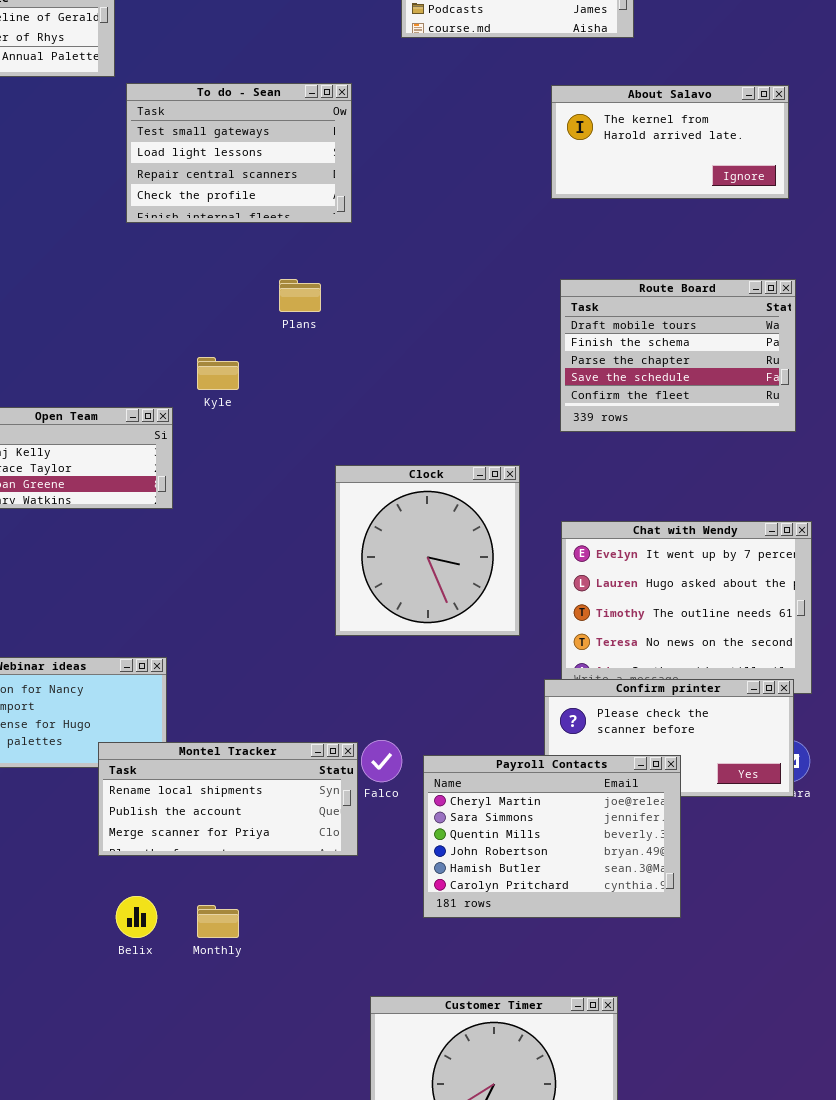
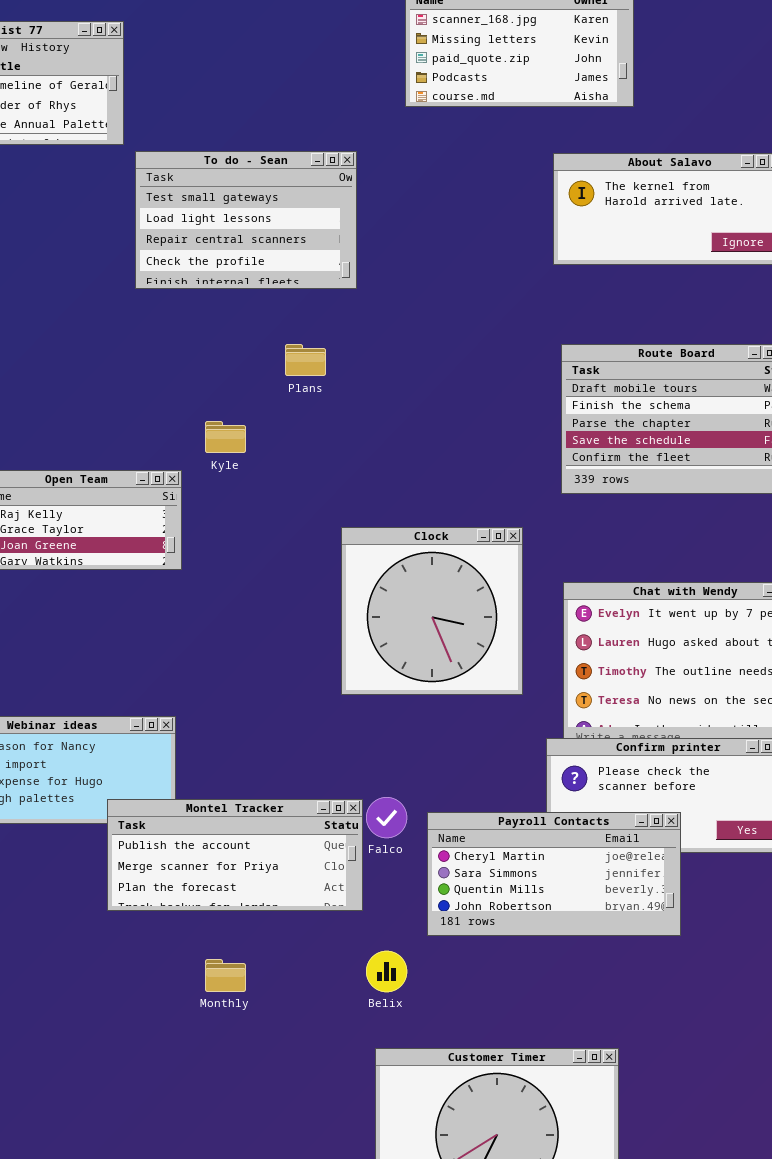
Montel Tracker: [98,742,358,856] -> [107,799,363,911], scrolled down 1 row
Payroll Contacts: [423,755,681,918] -> [427,812,681,936], resized
Belix: [116,896,157,938] -> [366,951,407,992], moved

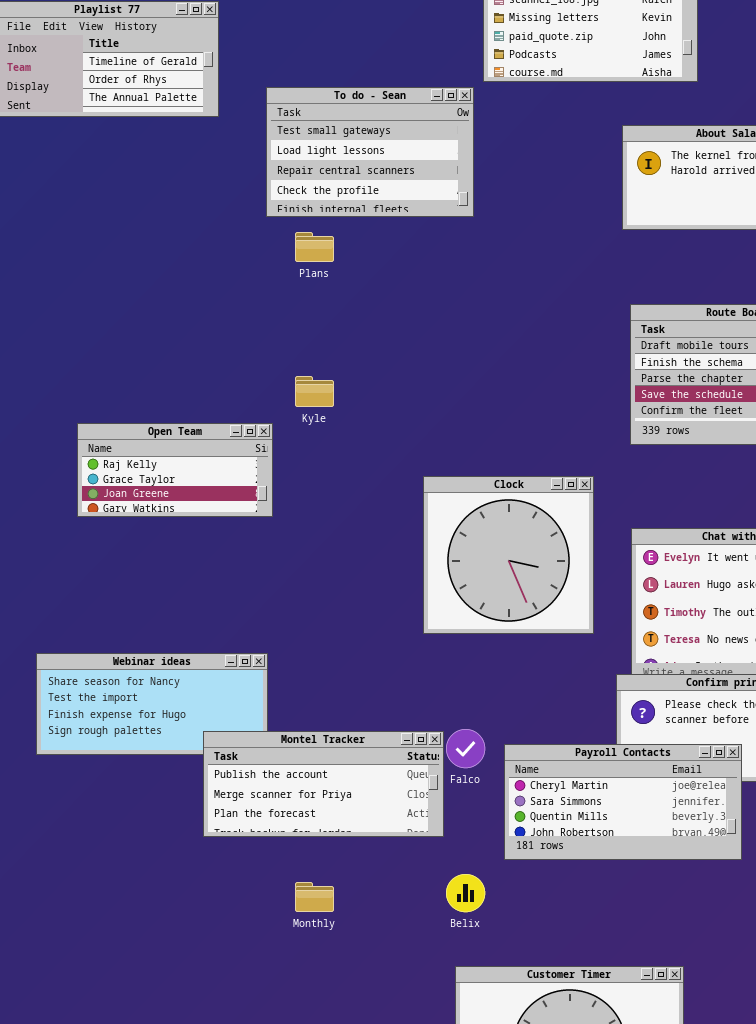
To do - Sean: [135,151,357,289] -> [266,87,474,217], moved
Plans: [285,344,326,376] -> [295,232,334,262], moved

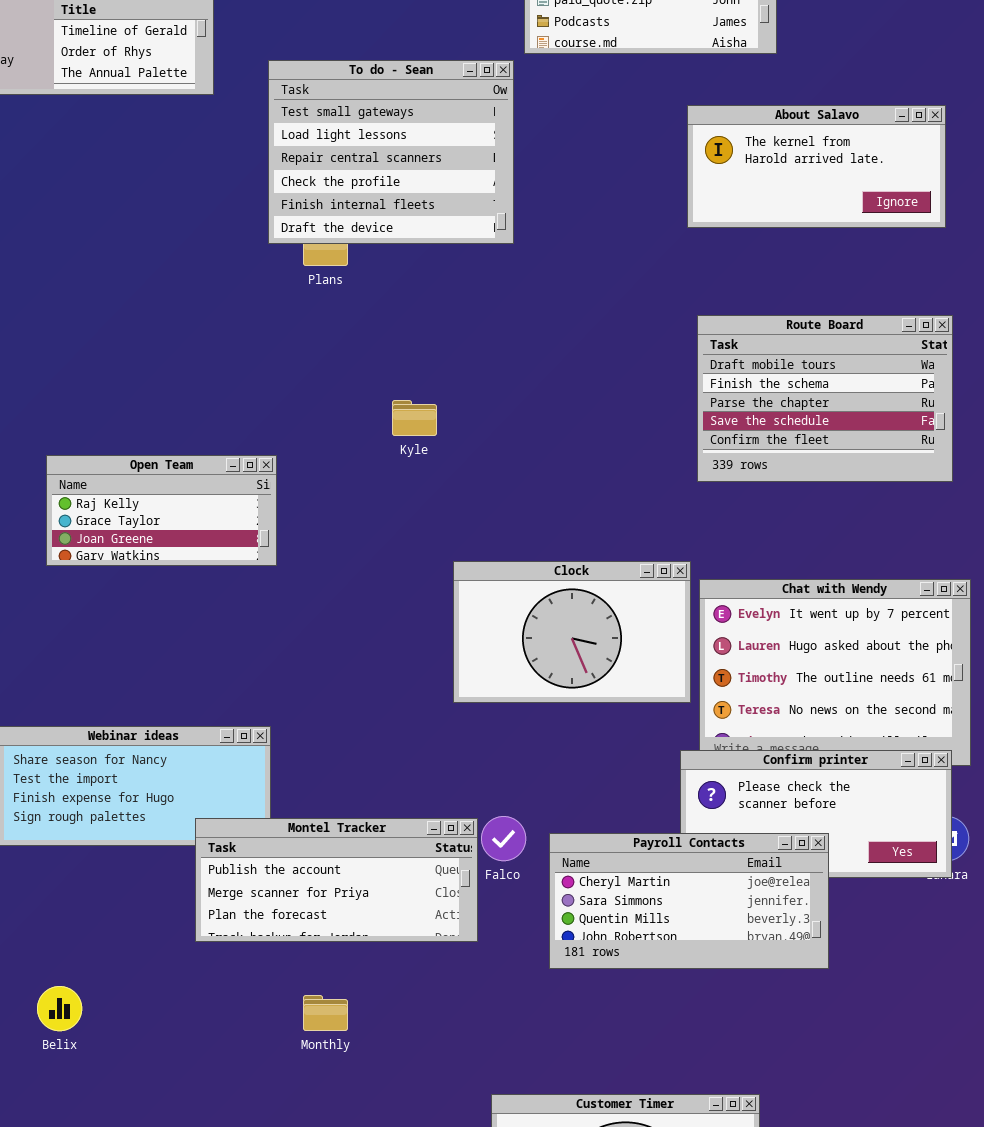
To do - Sean: [266,87,474,217] -> [268,60,514,244], resized
Kyle: [295,376,334,407] -> [392,400,437,436], moved
Clock: [423,476,594,634] -> [453,561,691,703], resized
Belix: [446,874,485,912] -> [37,986,82,1031], moved

